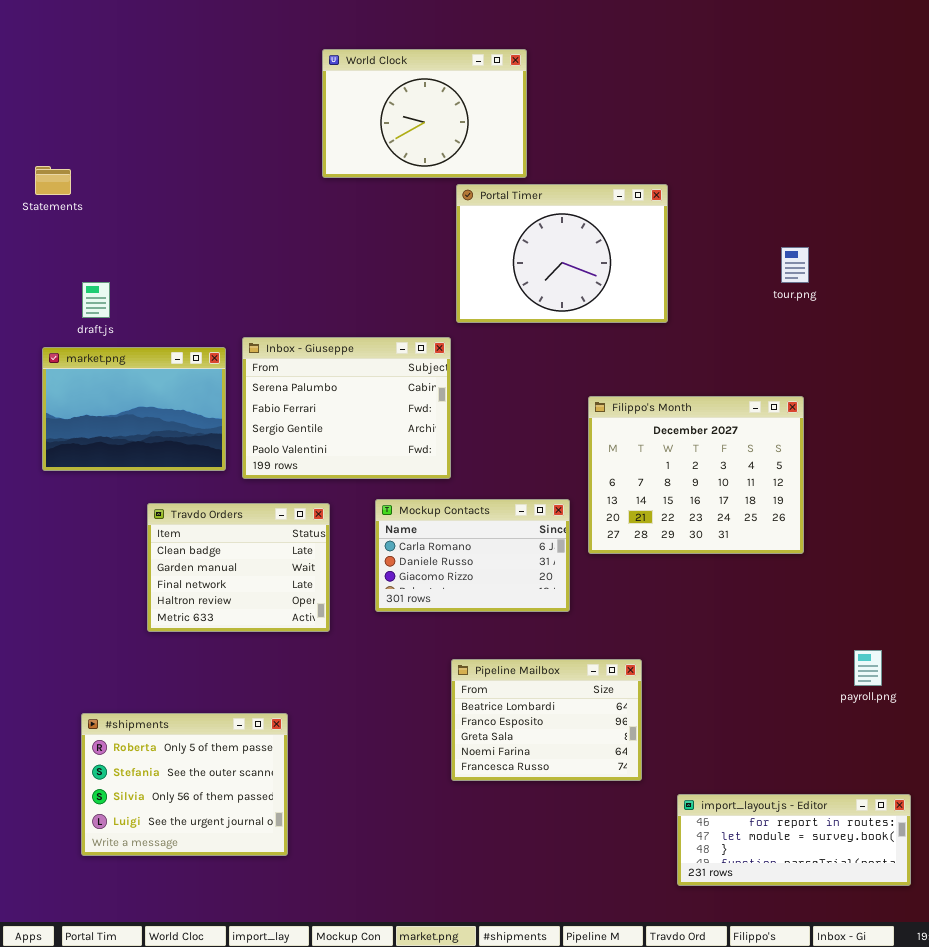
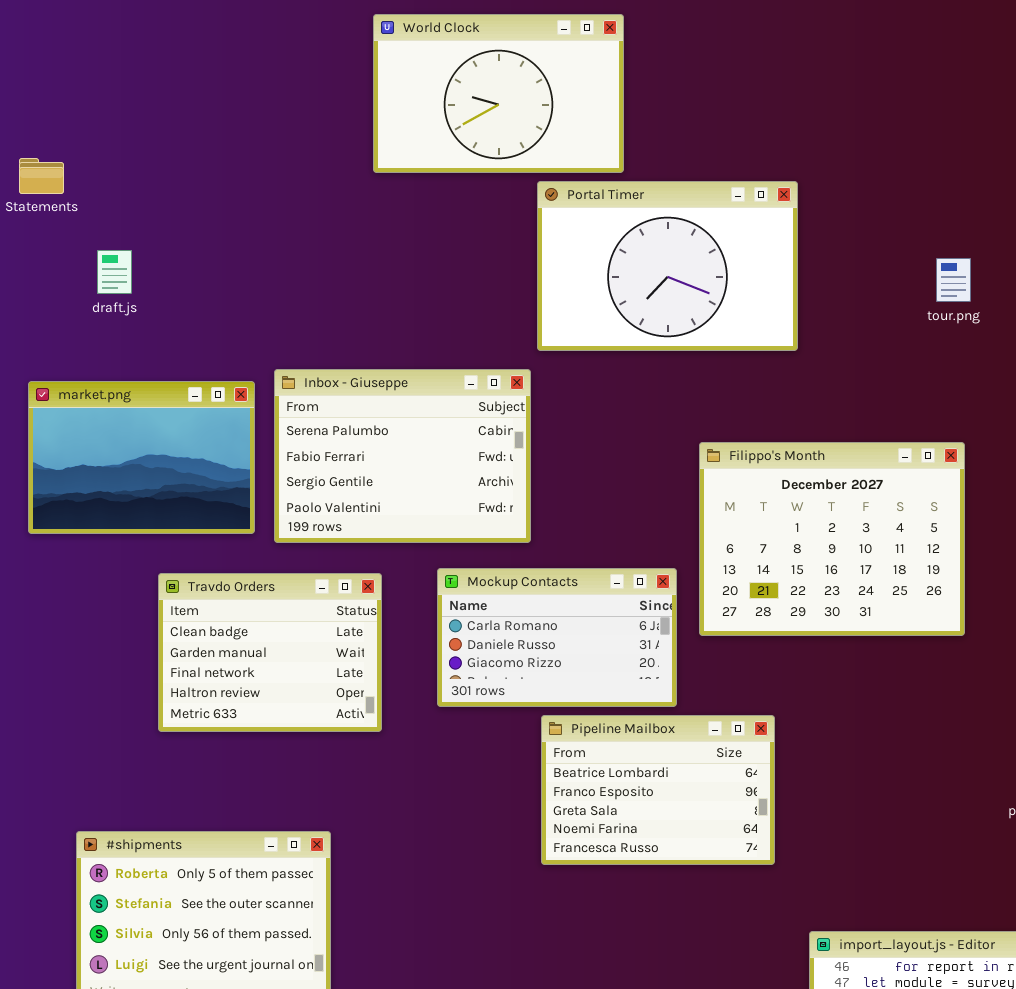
draft.js: [82,282,110,318] -> [97,250,132,294], moved
Pipeline Mailbox: [451,659,642,781] -> [541,715,775,865], moved

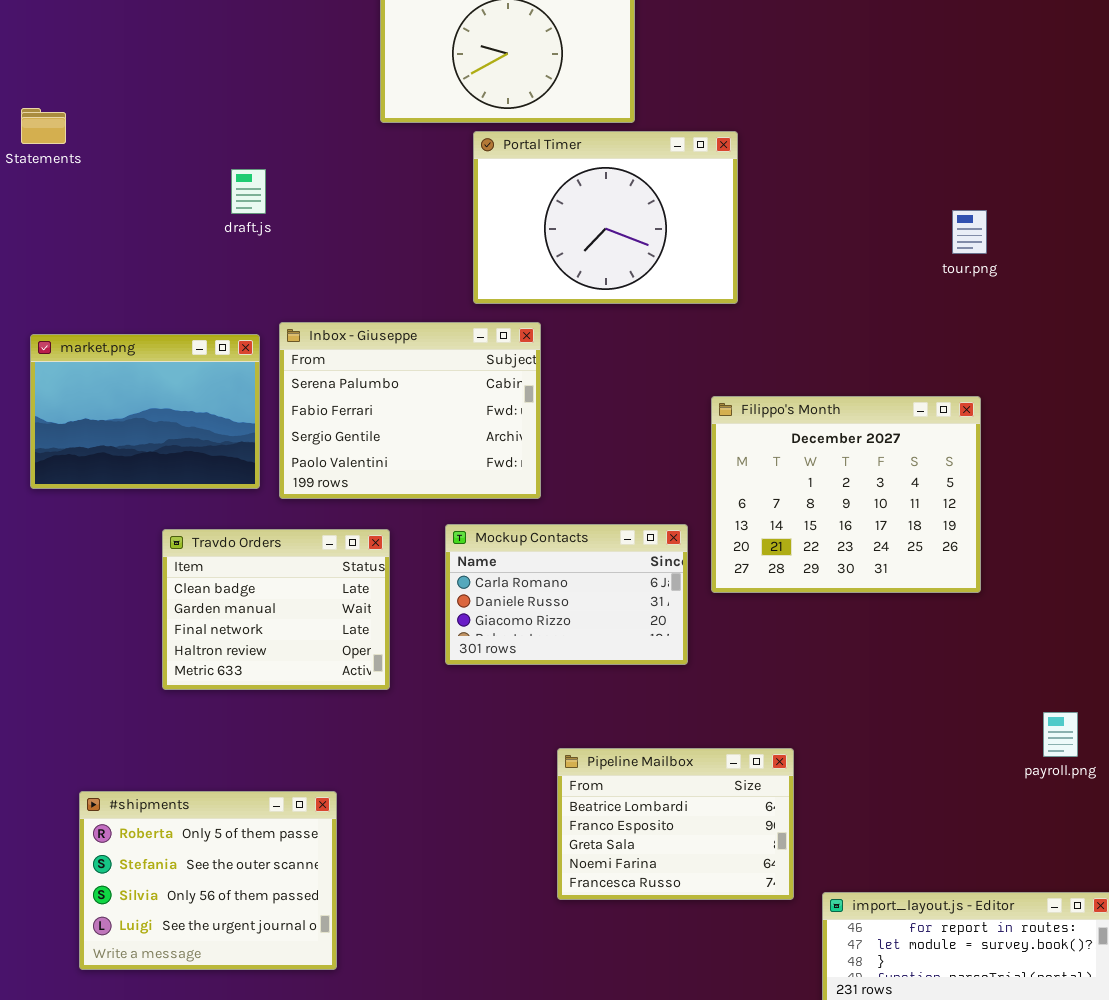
Portal Timer: [537,181,798,351] -> [473,131,738,304], moved
draft.js: [97,250,132,294] -> [231,169,266,214], moved
Pipeline Mailbox: [541,715,775,865] -> [557,748,794,900], moved

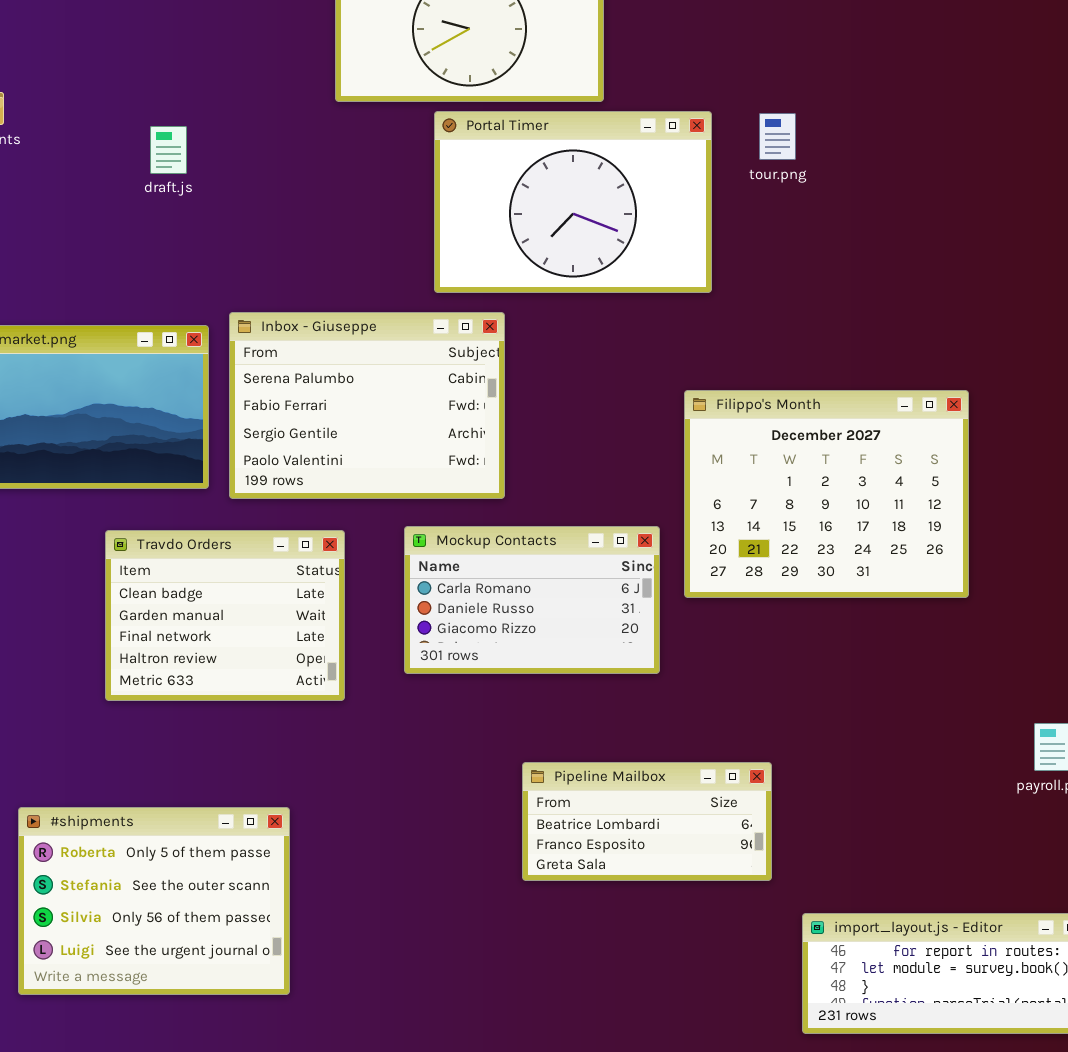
draft.js: [231,169,266,214] -> [150,126,187,174], moved
tour.png: [952,210,987,254] -> [759,113,796,160], moved
Pipeline Mailbox: [557,748,794,900] -> [522,762,772,881], resized

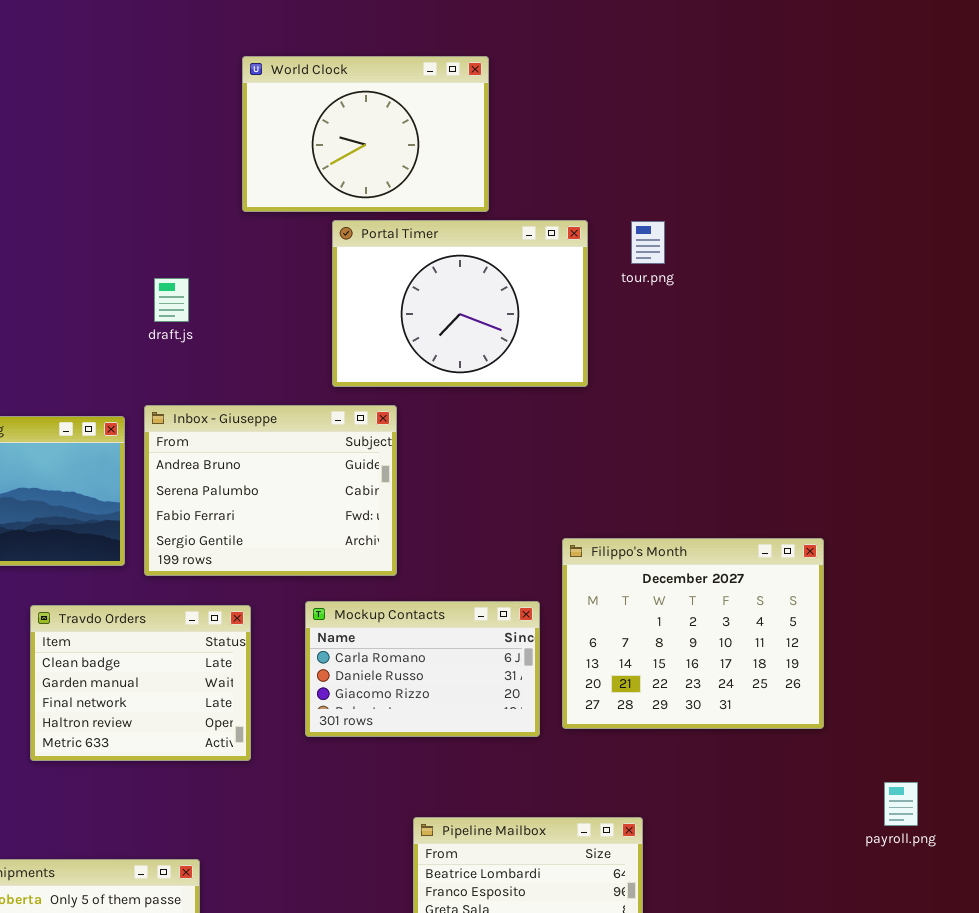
draft.js: [150,126,187,174] -> [154,278,189,322], moved
Inbox - Giuseppe: [229,312,505,499] -> [144,405,397,576], scrolled up 1 row
Filippo's Month: [684,390,969,598] -> [562,538,824,729], moved

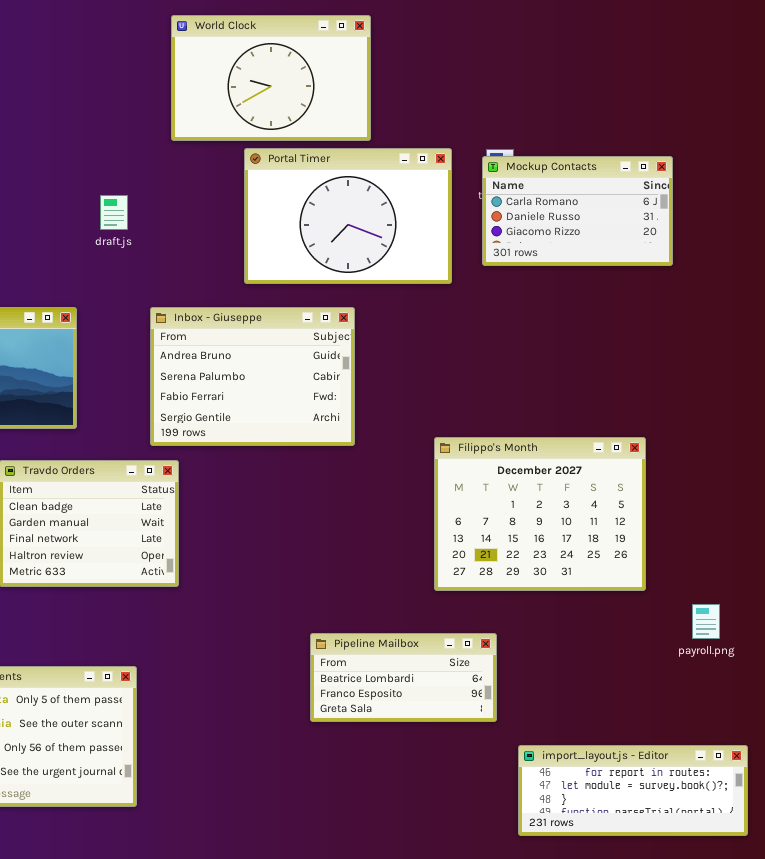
Inbox - Giuseppe: [144,405,397,576] -> [150,307,355,446], moved
Filippo's Month: [562,538,824,729] -> [434,437,646,591], moved
Mockup Contacts: [305,601,540,737] -> [482,156,673,266], moved

